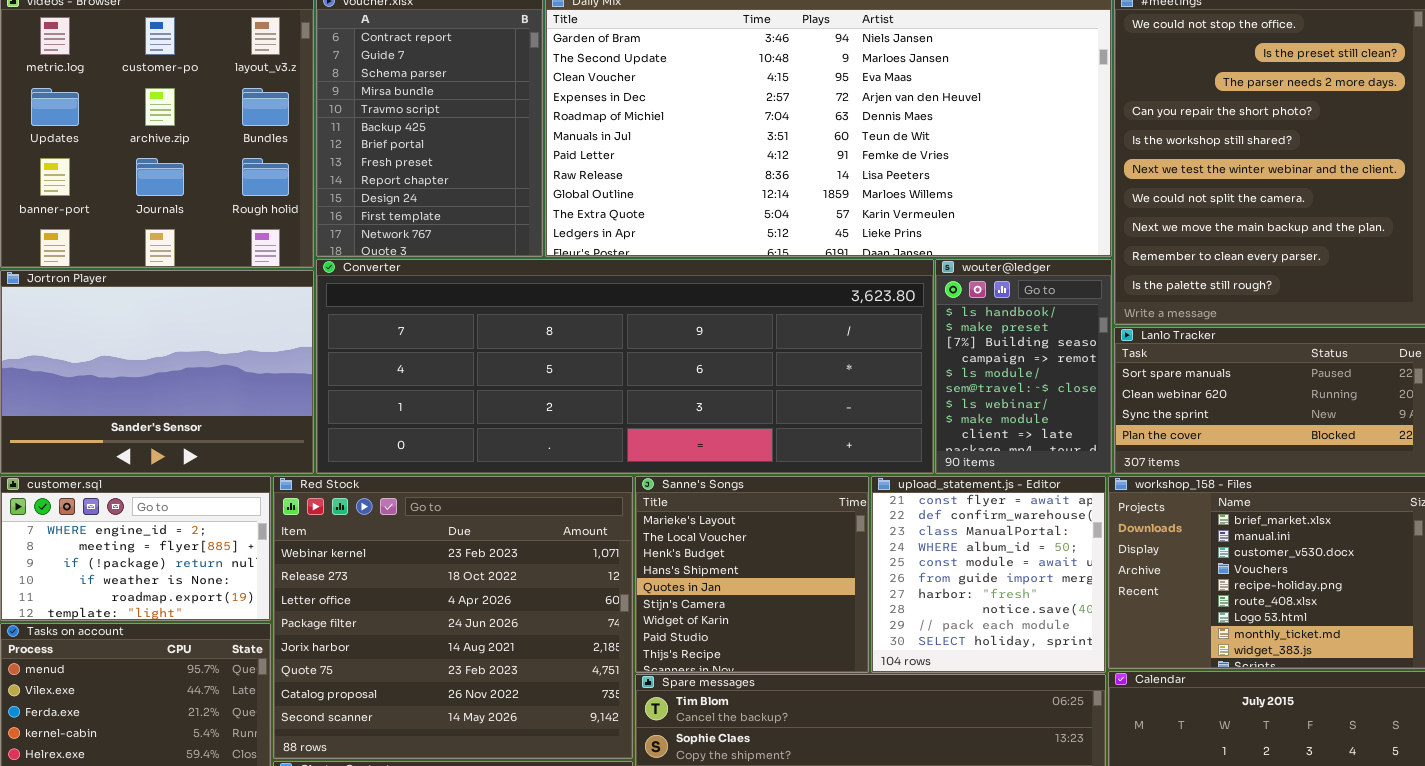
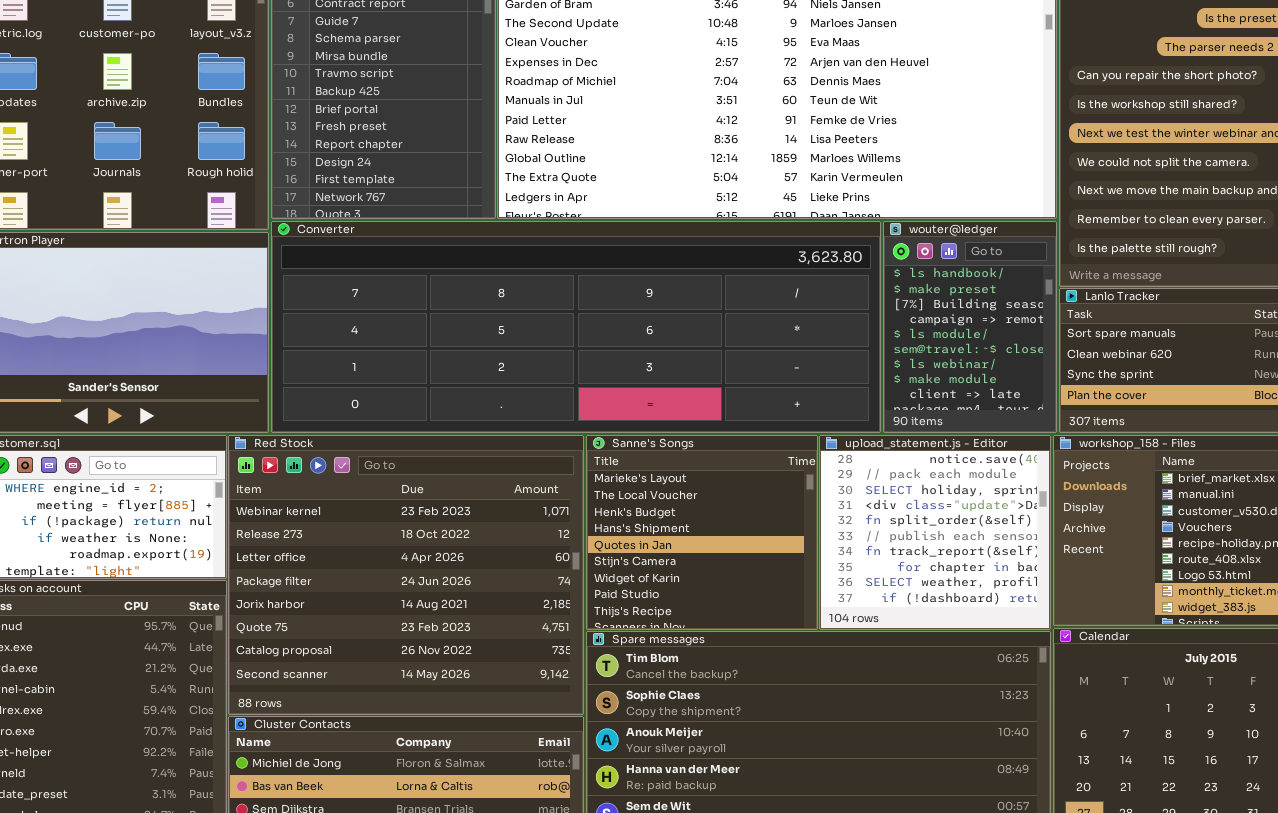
upload_statement.js - Editor: [871,476,1106,673] -> [819,435,1051,630], scrolled down 7 rows

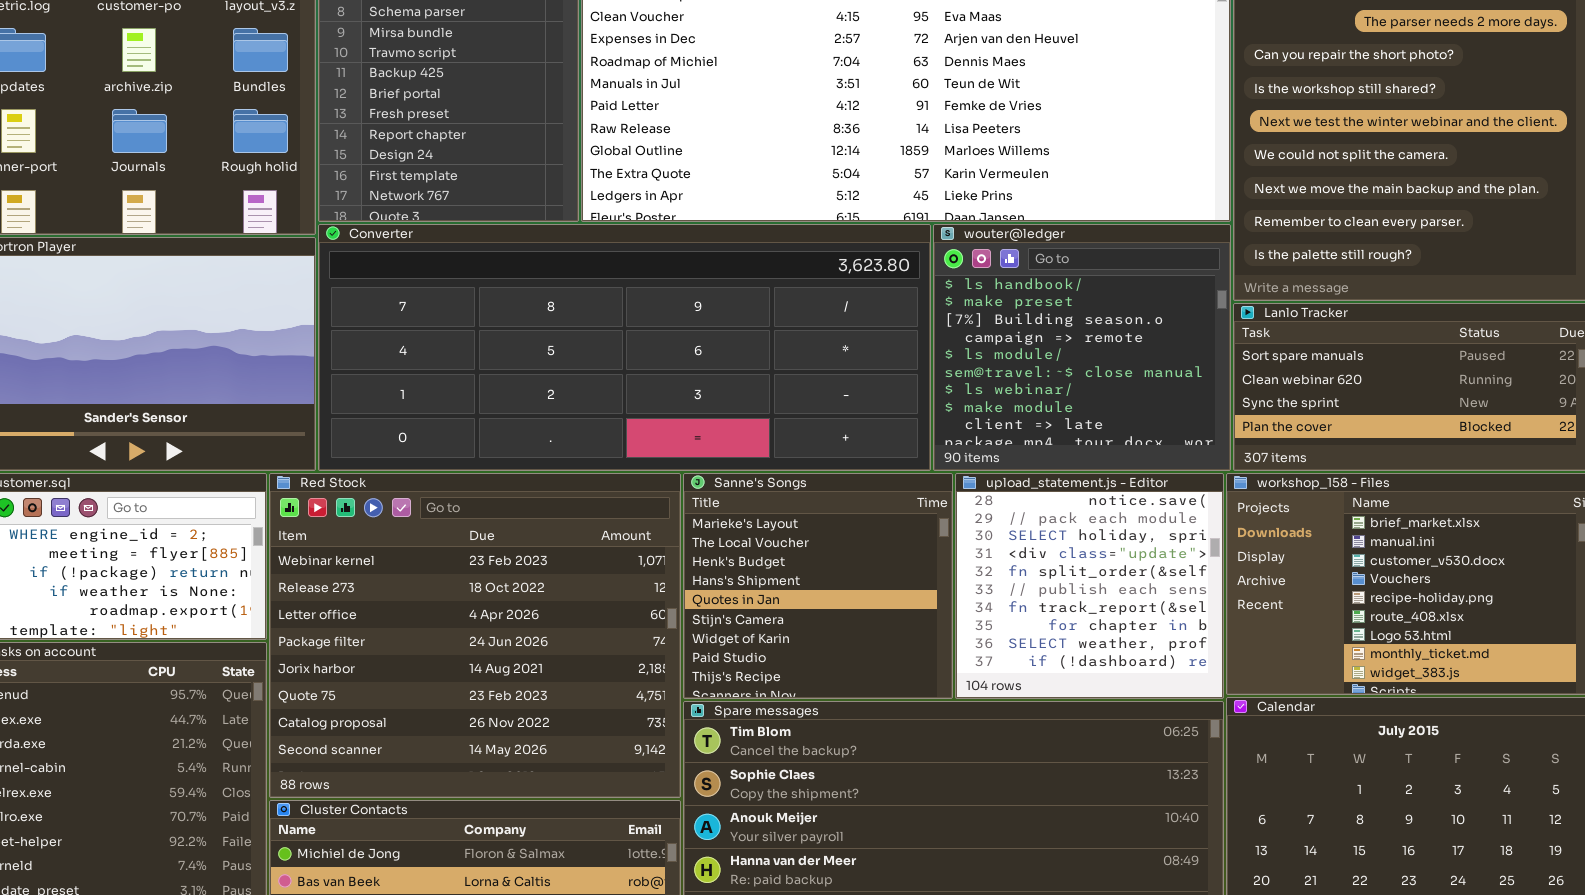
Converter: [271,221,881,433] -> [318,224,931,471], resized
wouter@ledger: [883,221,1057,433] -> [933,224,1231,471], resized

